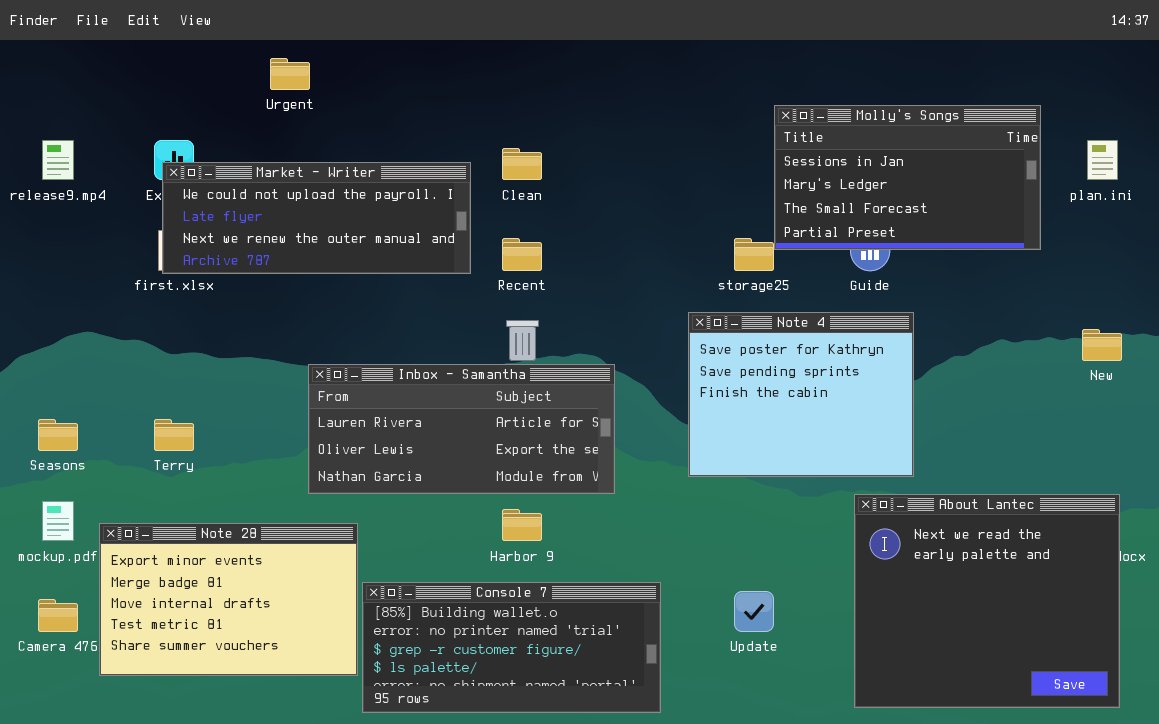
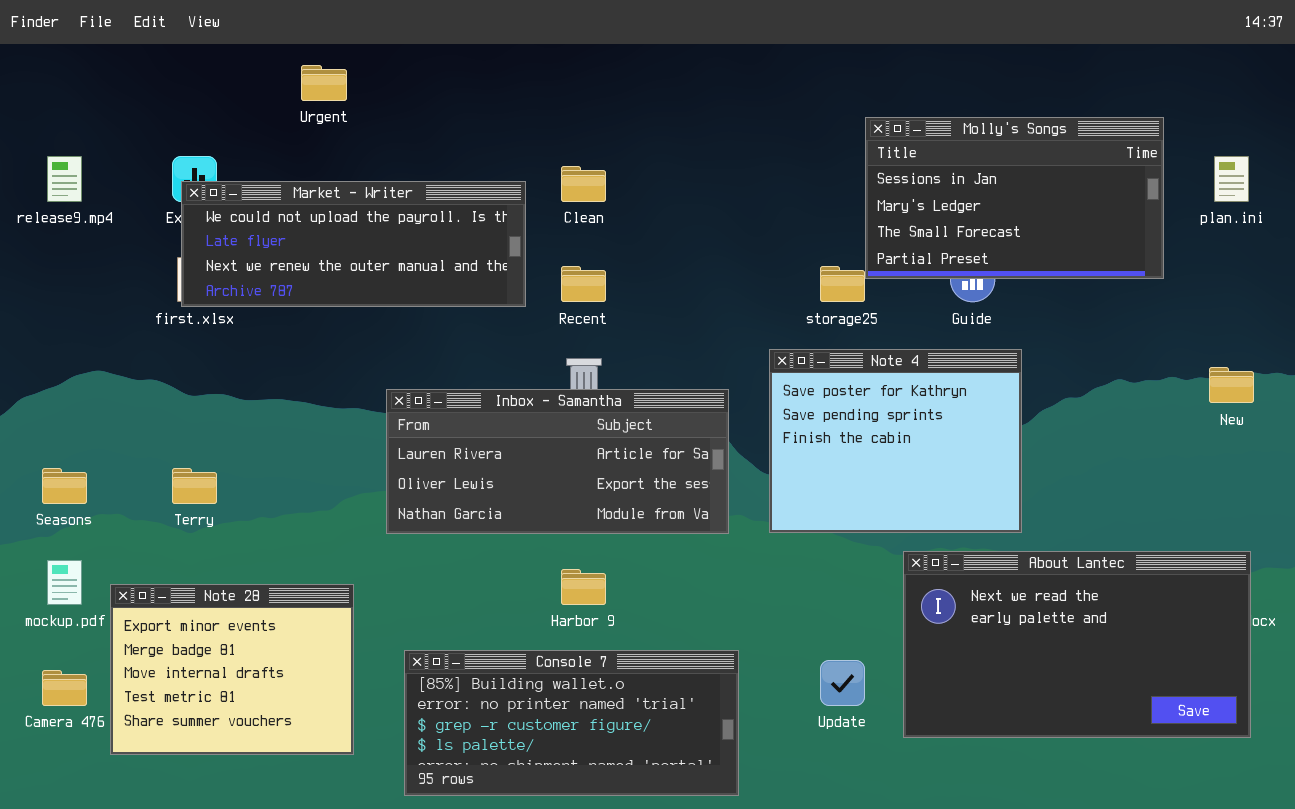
Inbox - Samantha: [308,364,615,494] -> [386,389,729,534], moved
About Lantec: [854,494,1120,708] -> [903,551,1251,738], resized
Note 28: [99,523,358,676] -> [110,584,354,755], resized

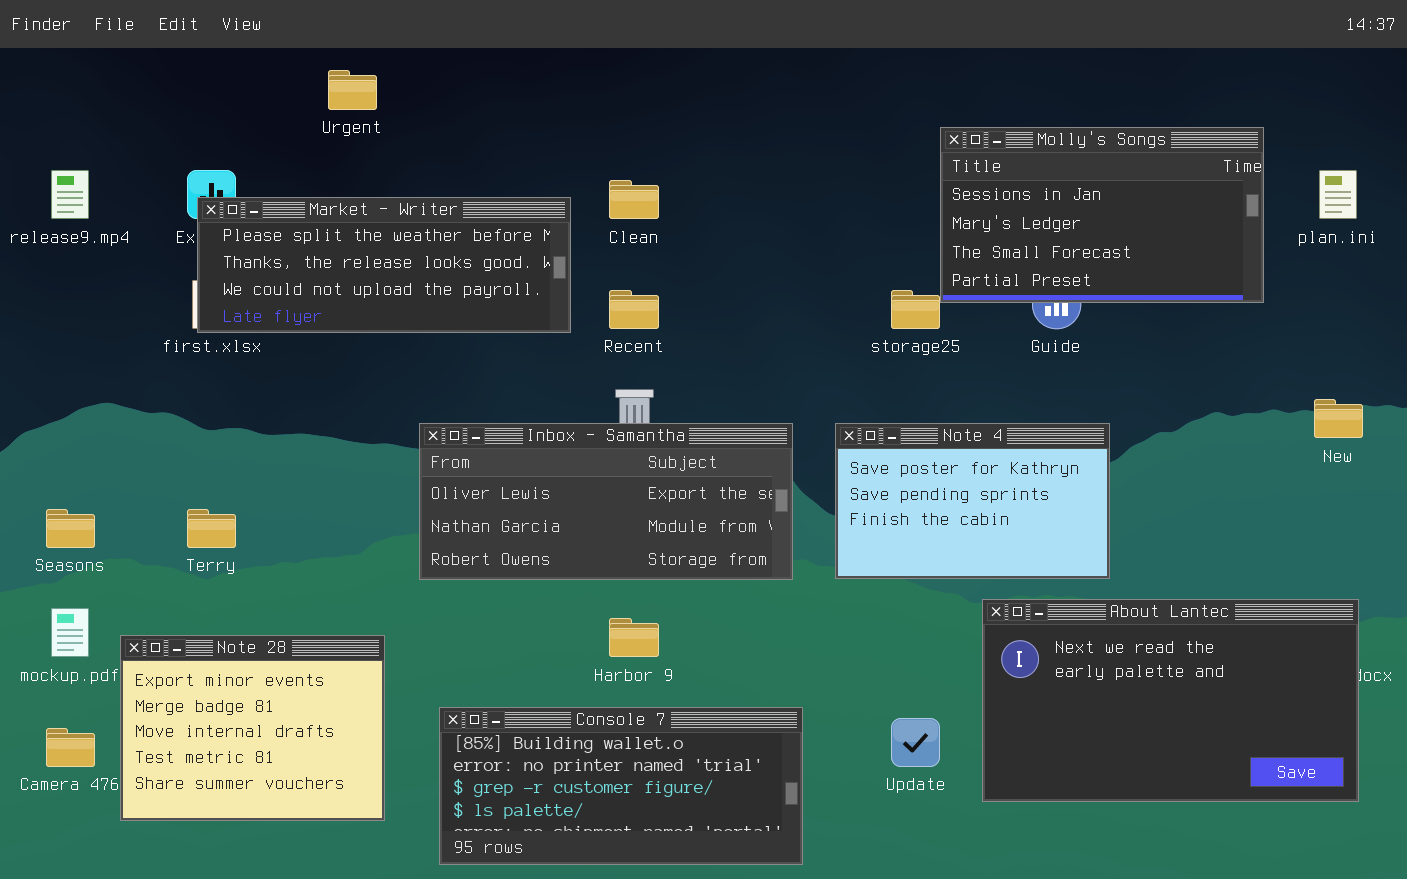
Market - Writer: [181,181,526,307] -> [197,197,571,333], scrolled up 2 rows
Note 4: [769,349,1022,533] -> [835,423,1110,579], resized
Inbox - Samantha: [386,389,729,534] -> [419,423,793,580], scrolled down 1 row

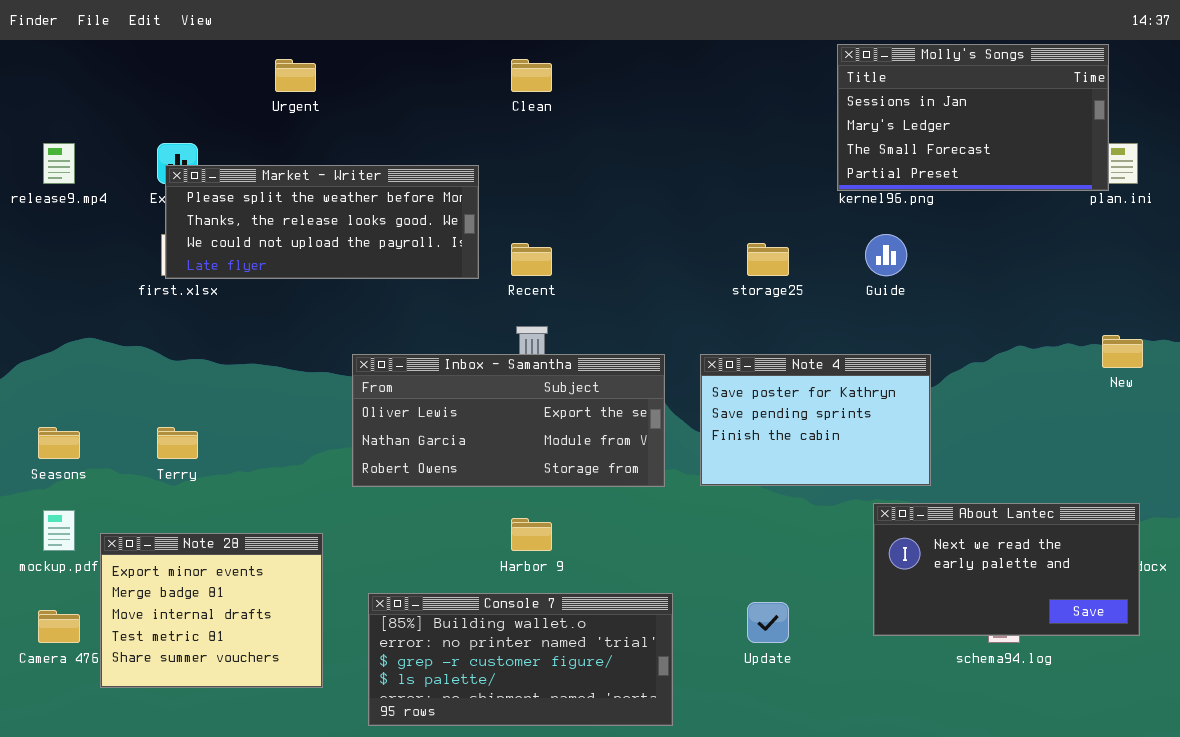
Molly's Songs: [940,127,1264,303] -> [837,44,1109,191], moved
Clean: [609,180,659,219] -> [511,59,552,92], moved
About Lantec: [982,599,1359,802] -> [873,503,1140,636], resized

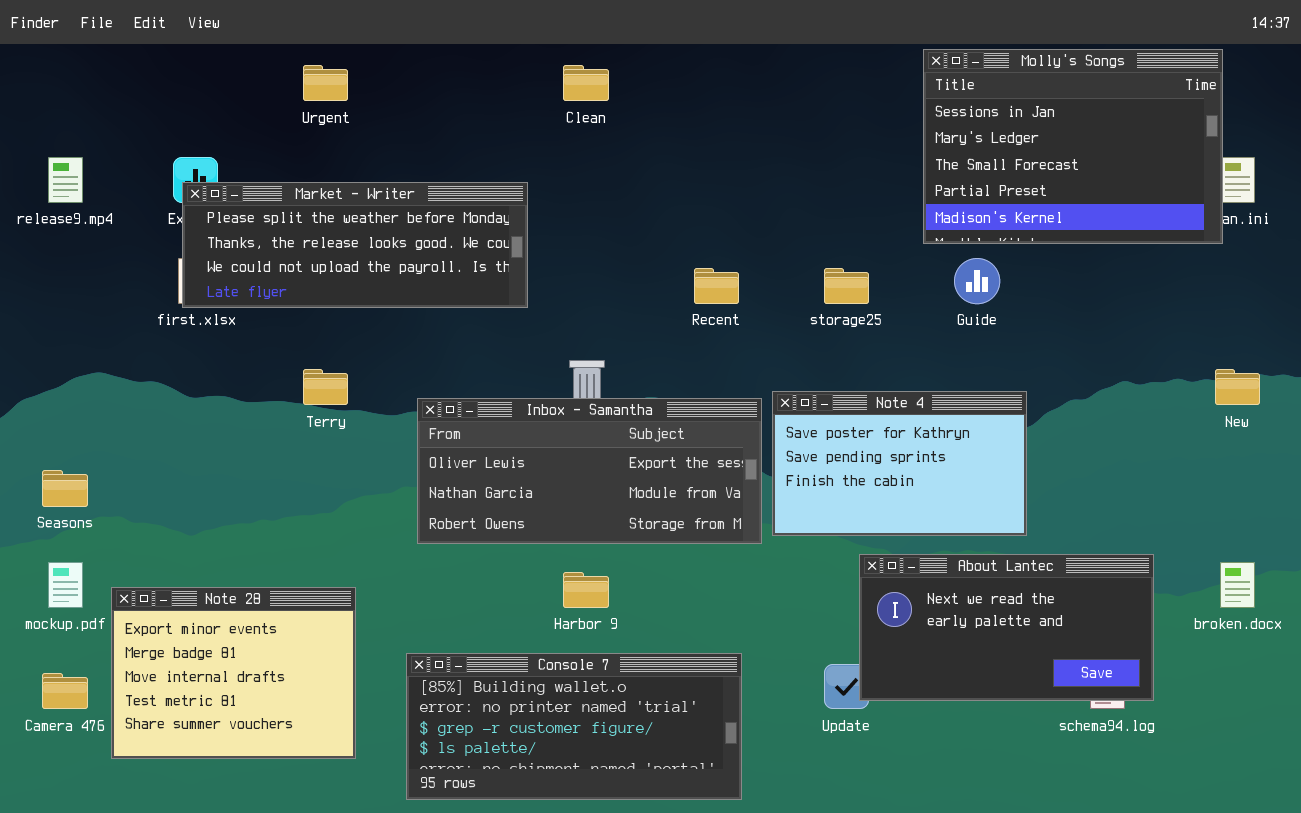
Molly's Songs: [837,44,1109,191] -> [923,49,1223,244], resized
Recent: [511,243,552,276] -> [694,268,739,304], moved
Inbox - Samantha: [352,354,665,487] -> [417,398,762,544], moved
Terry: [157,427,198,459] -> [303,369,348,405], moved
About Lantec: [873,503,1140,636] -> [859,554,1154,701], moved

